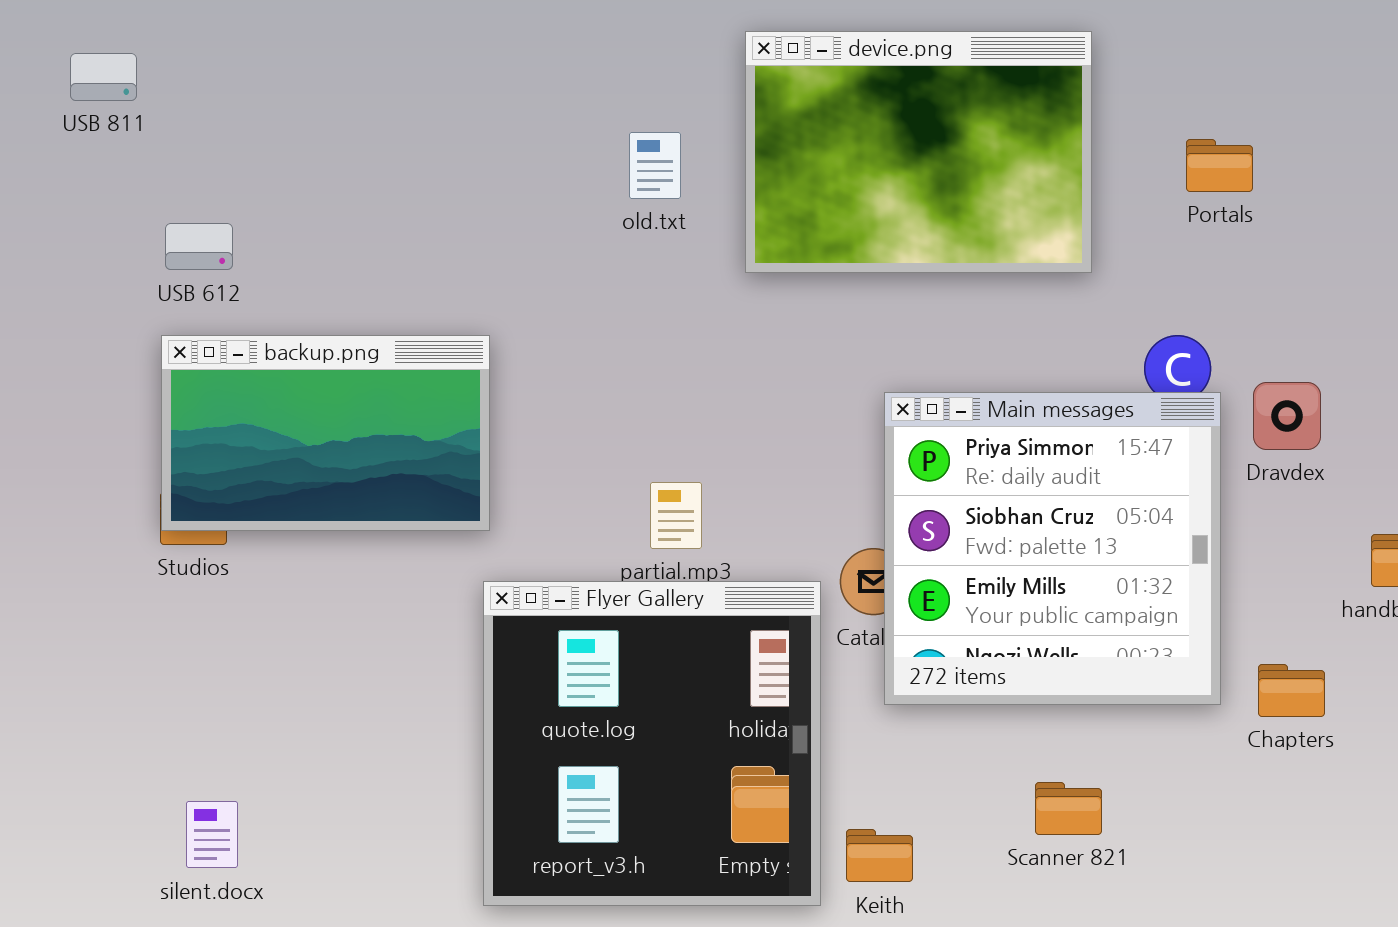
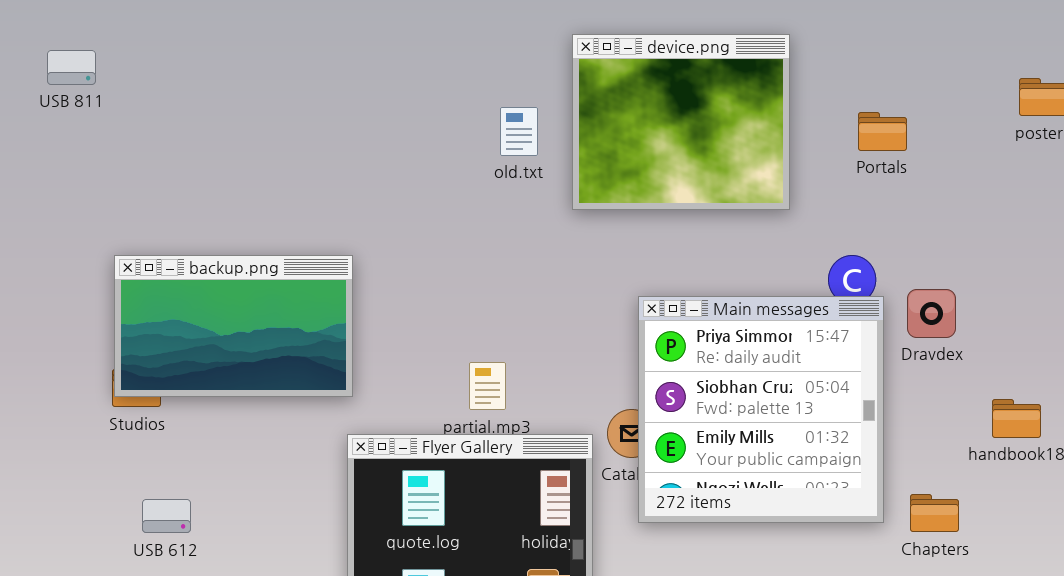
device.png: [745,31,1092,273] -> [572,34,790,210], resized
old.txt: [629,132,681,199] -> [500,107,538,156], moved
USB 612: [165,223,233,270] -> [142,499,191,533], moved

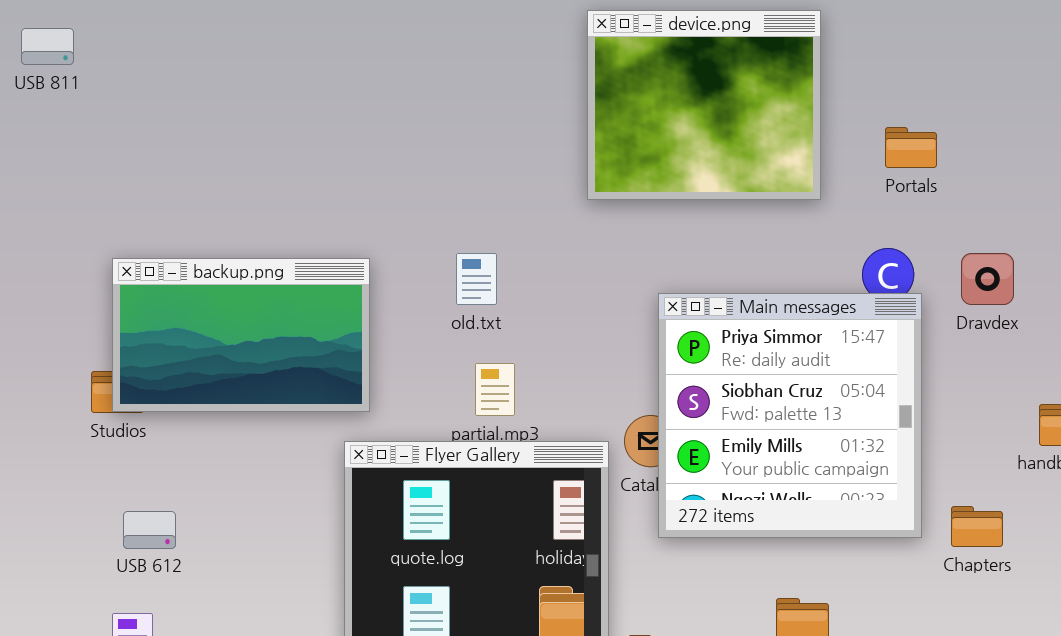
old.txt: [500,107,538,156] -> [456,253,497,305], moved
Portals: [858,112,907,151] -> [885,127,937,168], moved
backup.png: [114,255,353,397] -> [112,258,370,412], moved
Dravdex: [907,289,956,338] -> [961,253,1014,305], moved

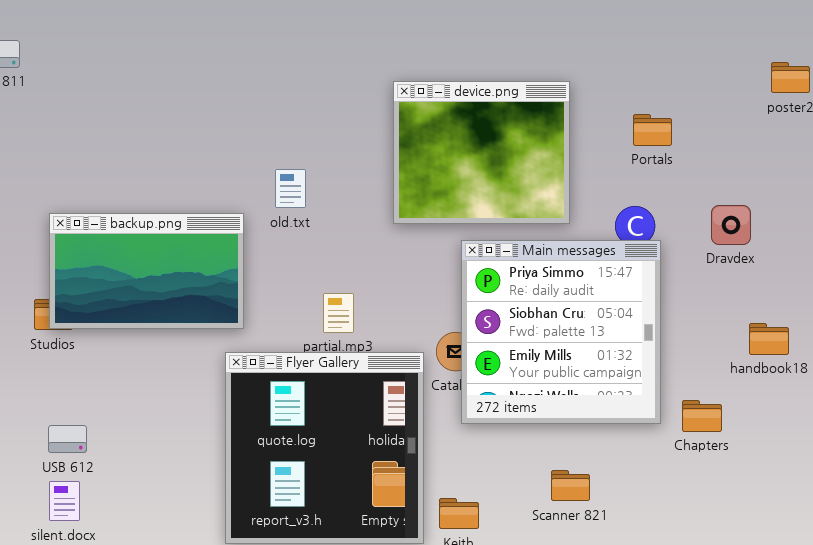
device.png: [587,10,821,200] -> [393,81,570,224], moved
old.txt: [456,253,497,305] -> [275,169,306,208], moved
Dravdex: [961,253,1014,305] -> [711,205,751,245], moved
USB 612: [123,511,176,549] -> [48,425,87,453], moved

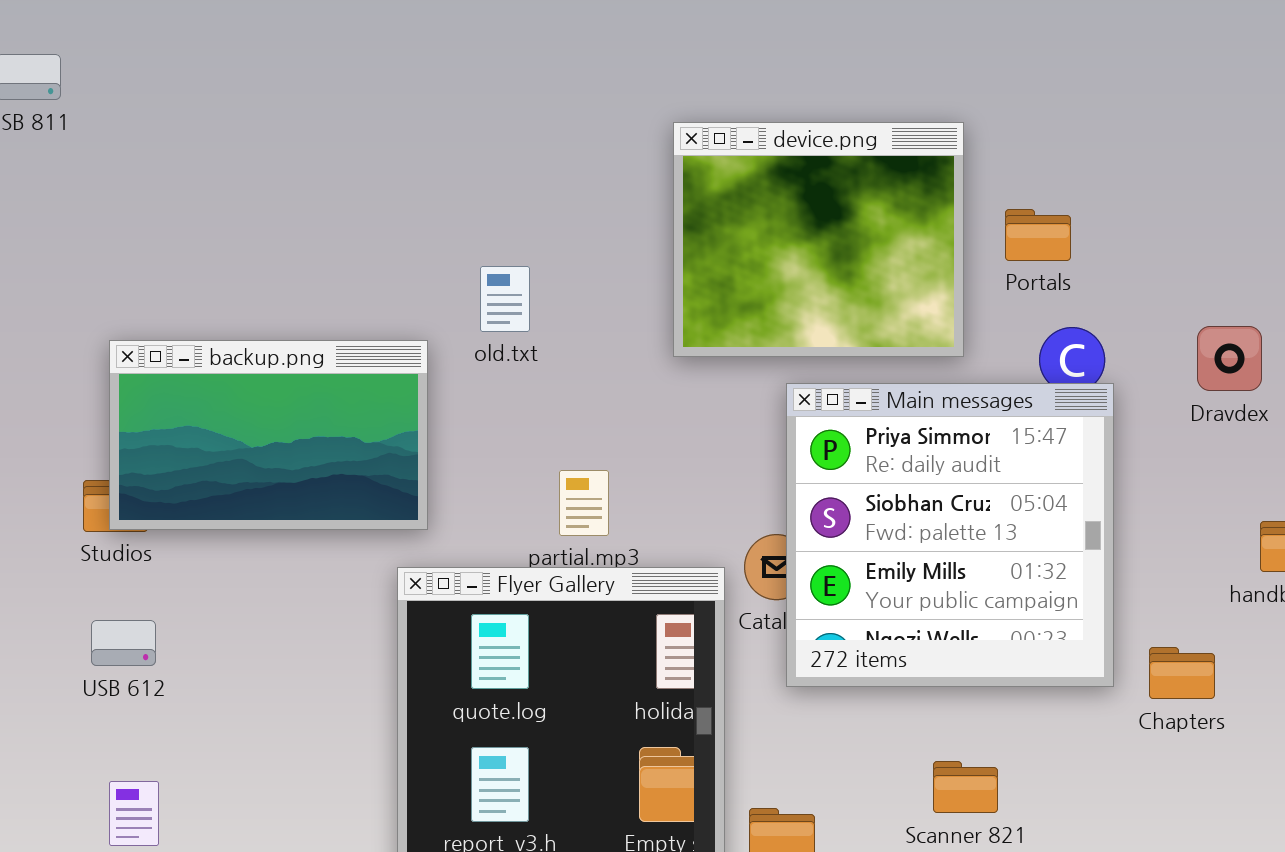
Portals: [633,114,672,146] -> [1005,209,1071,261], moved
USB 612: [48,425,87,453] -> [91,620,156,666], moved

